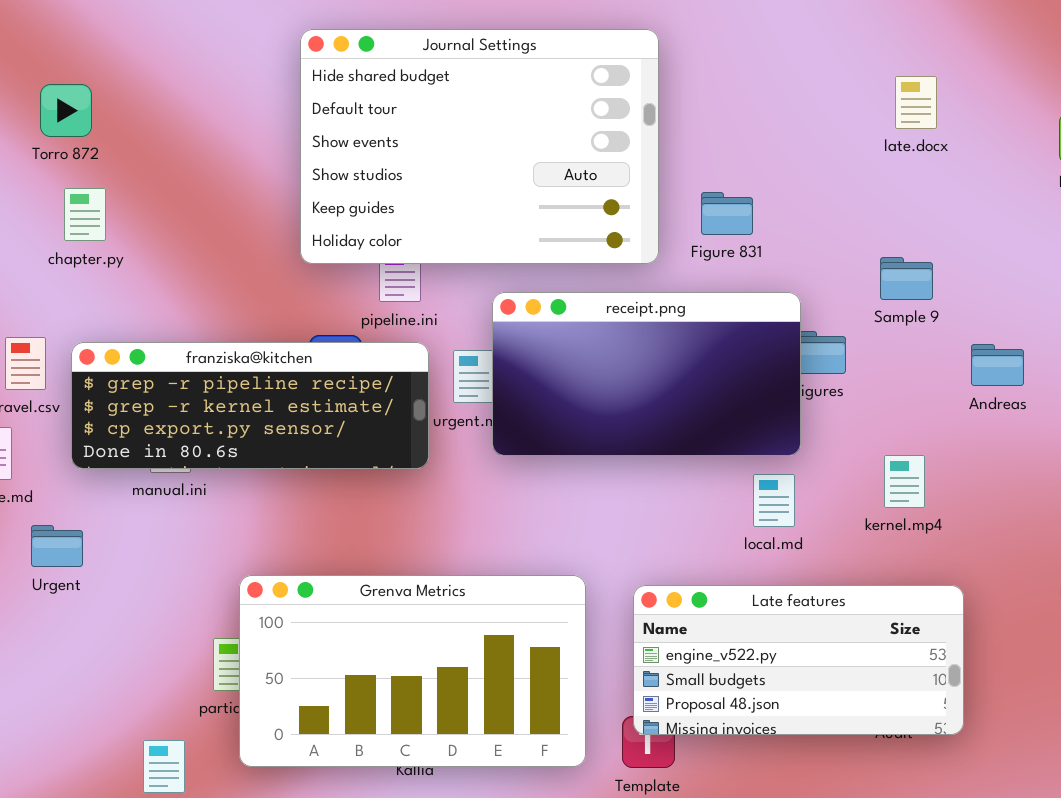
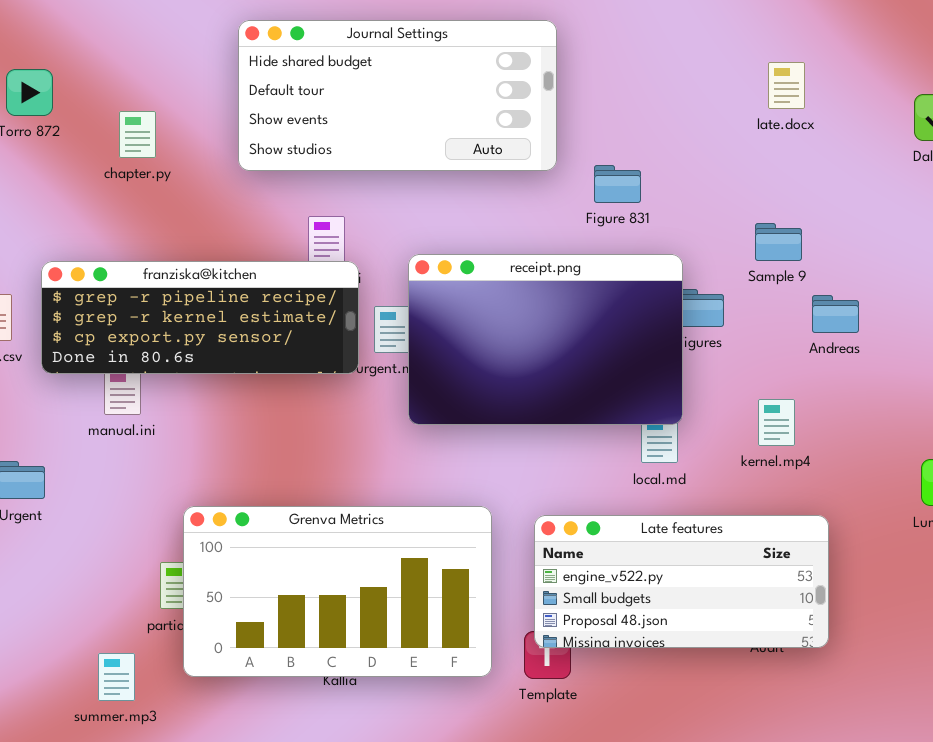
Journal Settings: [300,29,659,264] -> [238,20,557,171], resized
chapter.py: [64,188,106,241] -> [119,111,156,158], moved
receipt.png: [492,292,801,456] -> [408,254,683,425], resized
franziska@kitchen: [71,342,429,469] -> [41,261,359,374], moved
Andreas: [971,344,1024,386] -> [812,295,859,333], moved

